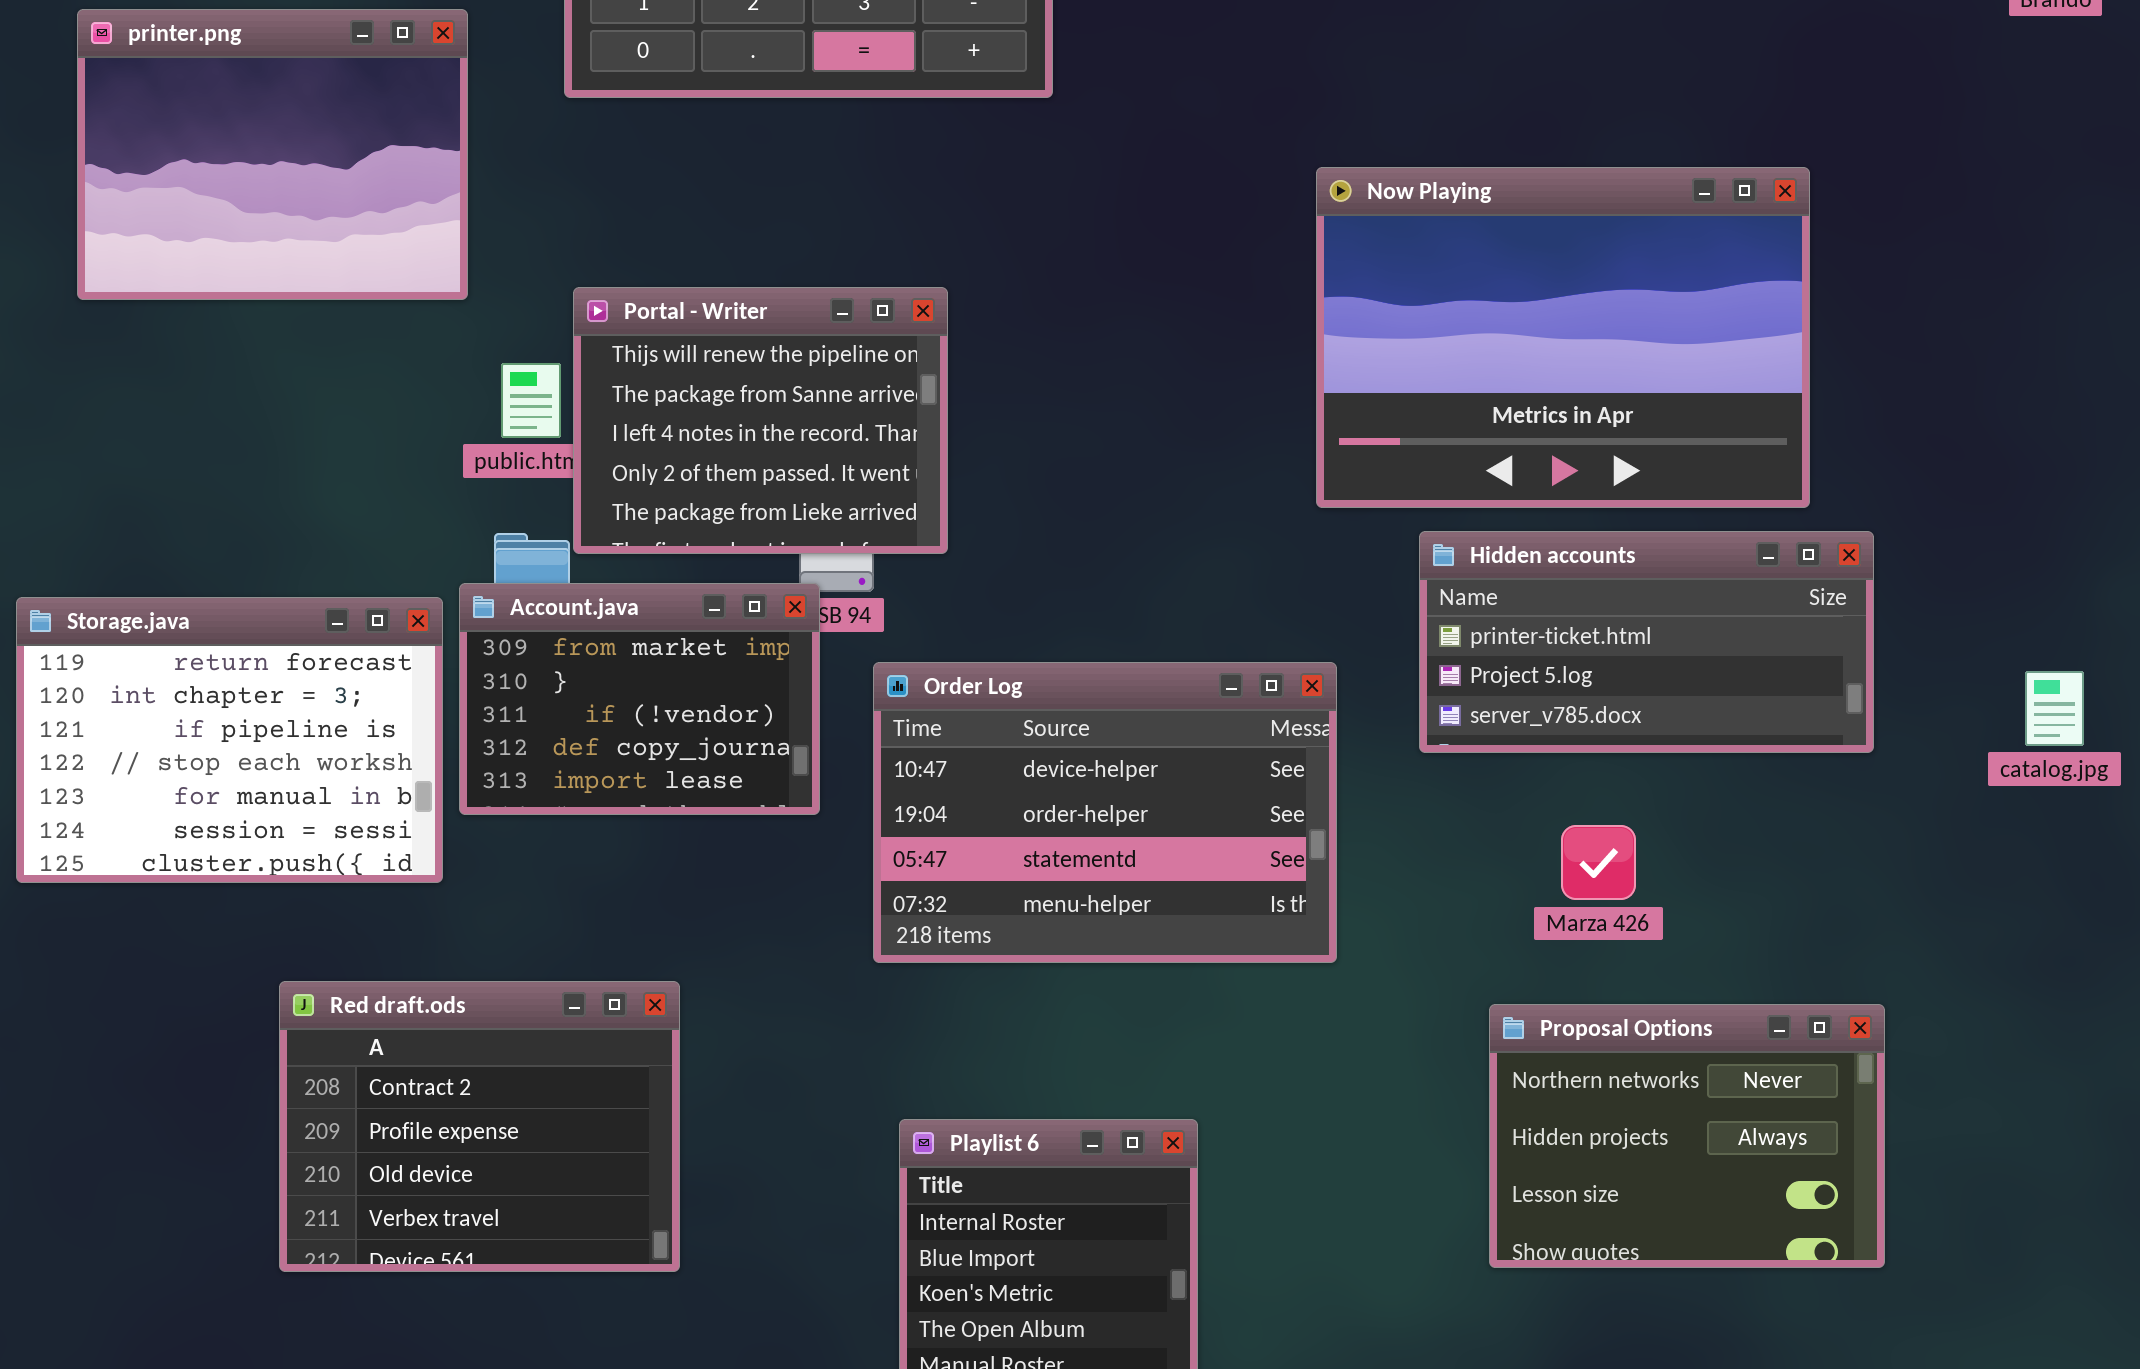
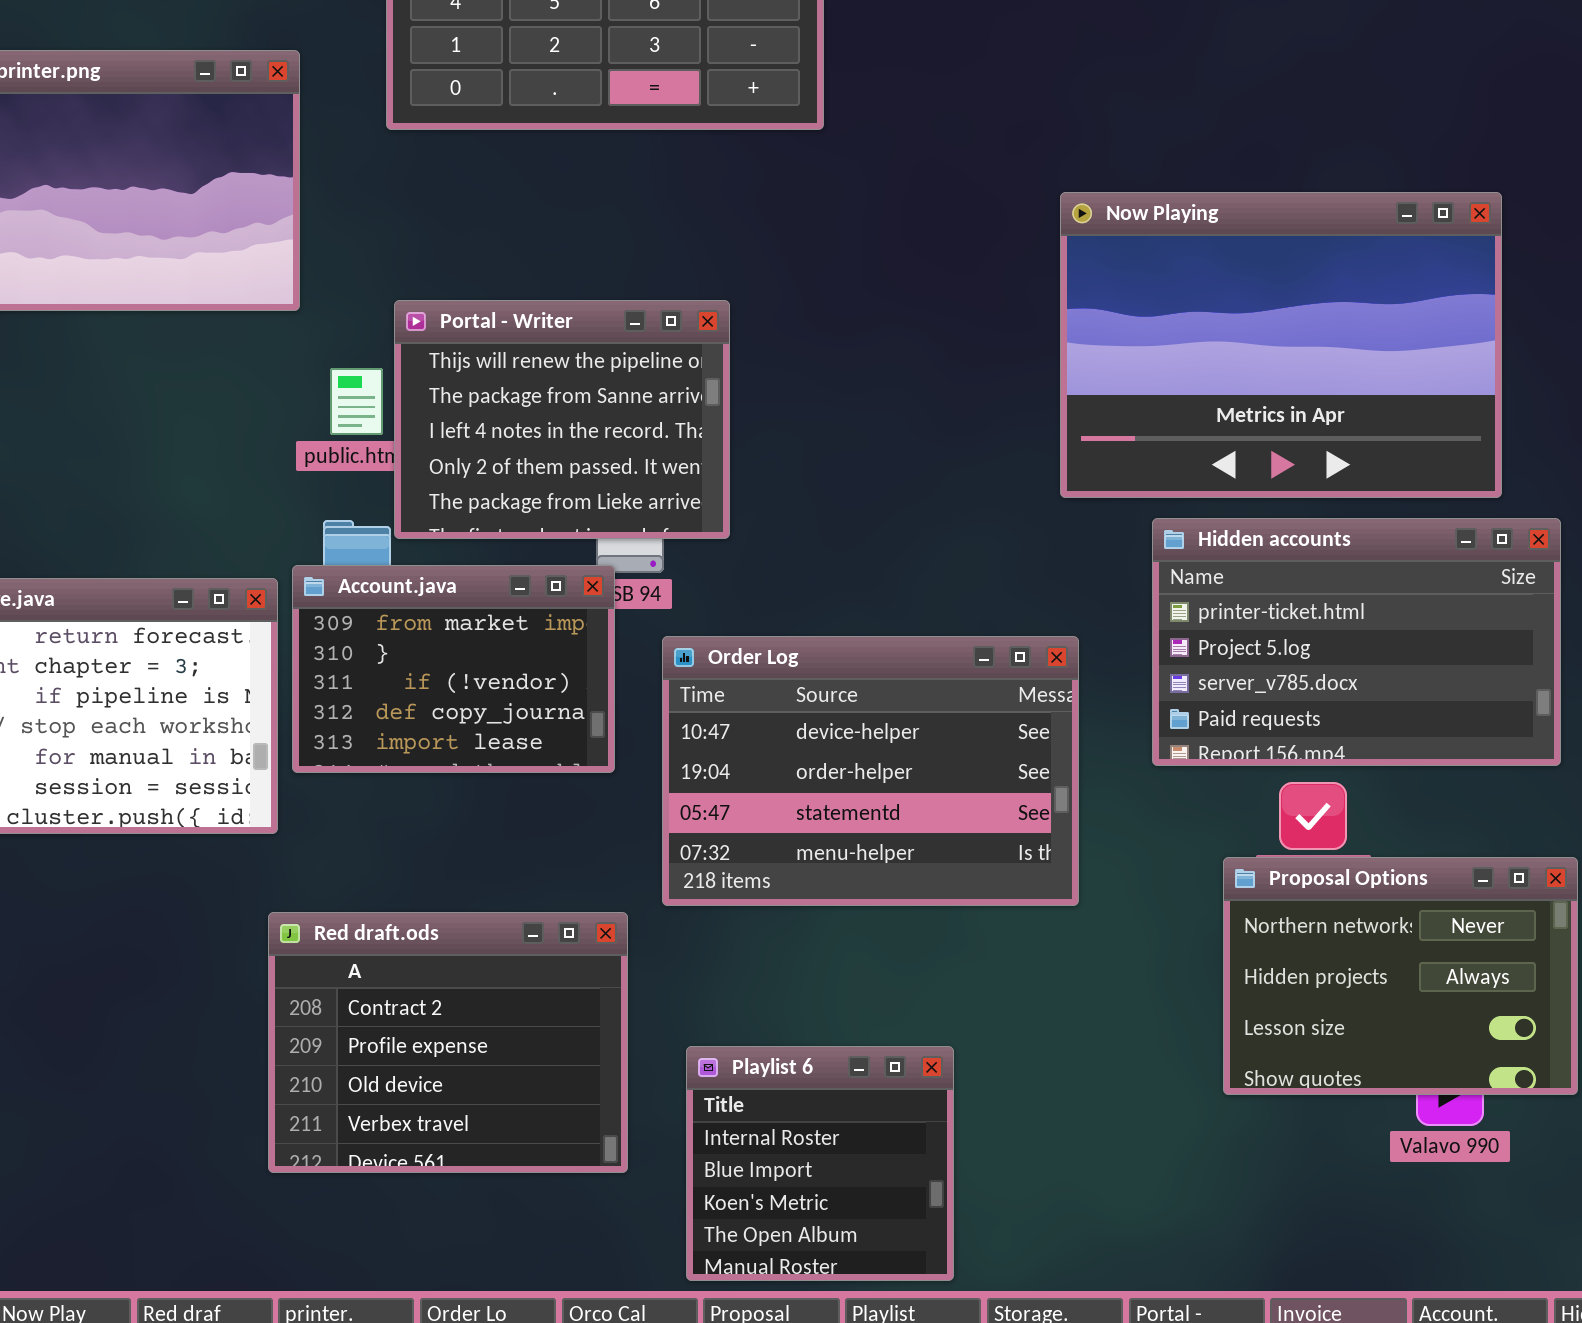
Hidden accounts: [1419,531,1874,753] -> [1152,518,1561,766], resized
Red draft.ods: [279,981,680,1272] -> [268,912,628,1173], moved
Proposal Options: [1489,1004,1885,1268] -> [1223,857,1578,1095], moved

